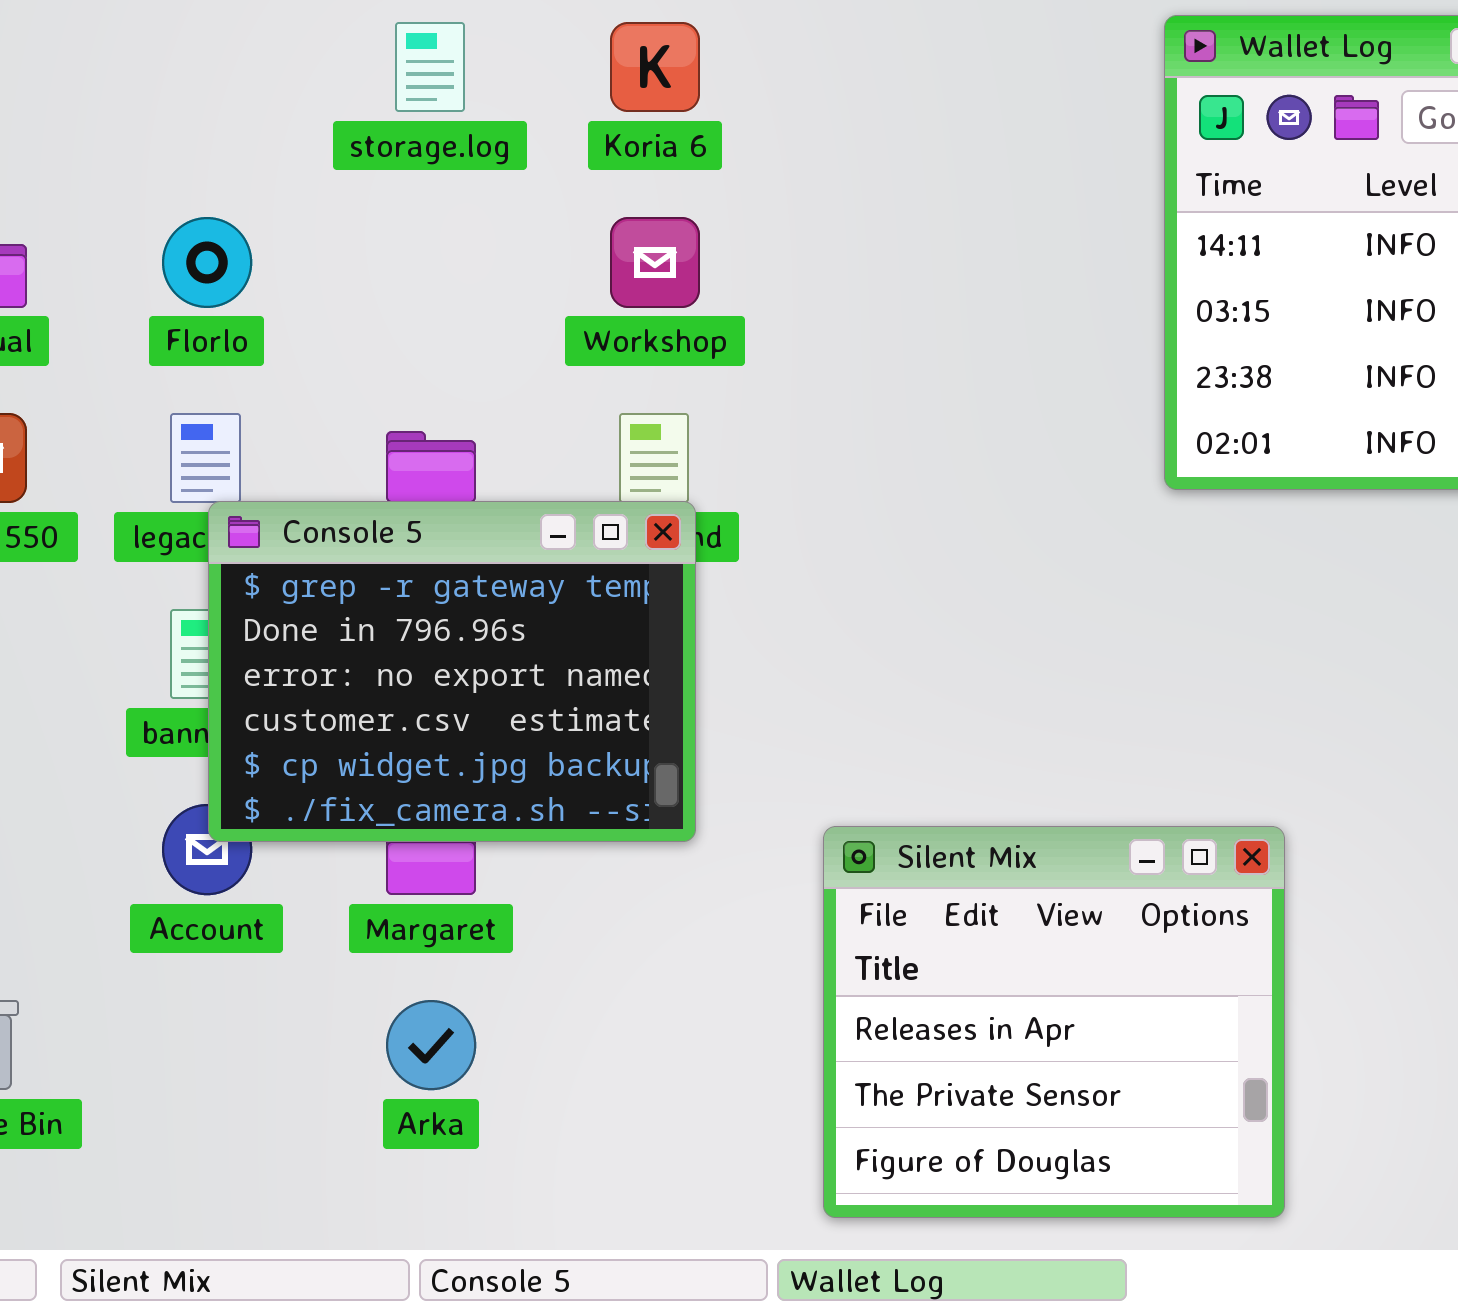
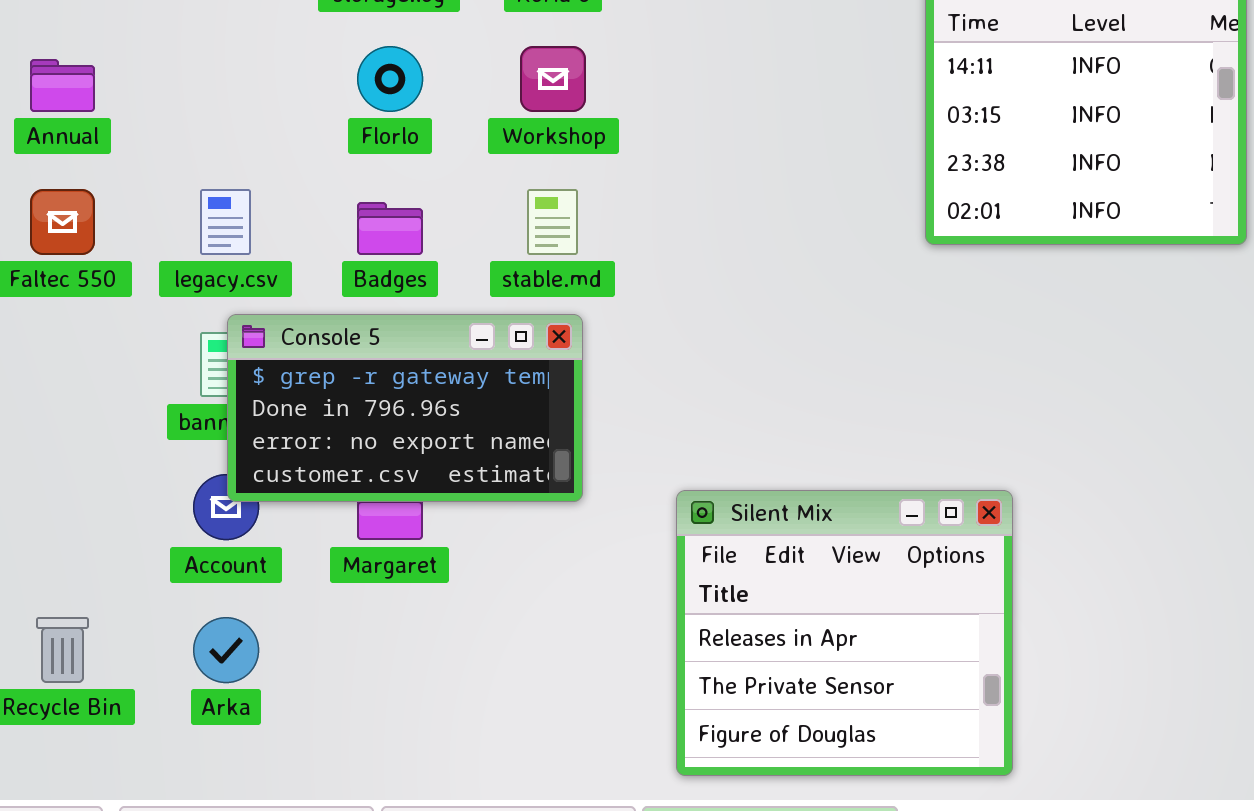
Florlo: [162,217,252,308] -> [357,46,423,112], moved
Console 5: [208,501,696,842] -> [227,314,583,502], resized
Arka: [386,1000,476,1090] -> [193,617,259,683], moved

